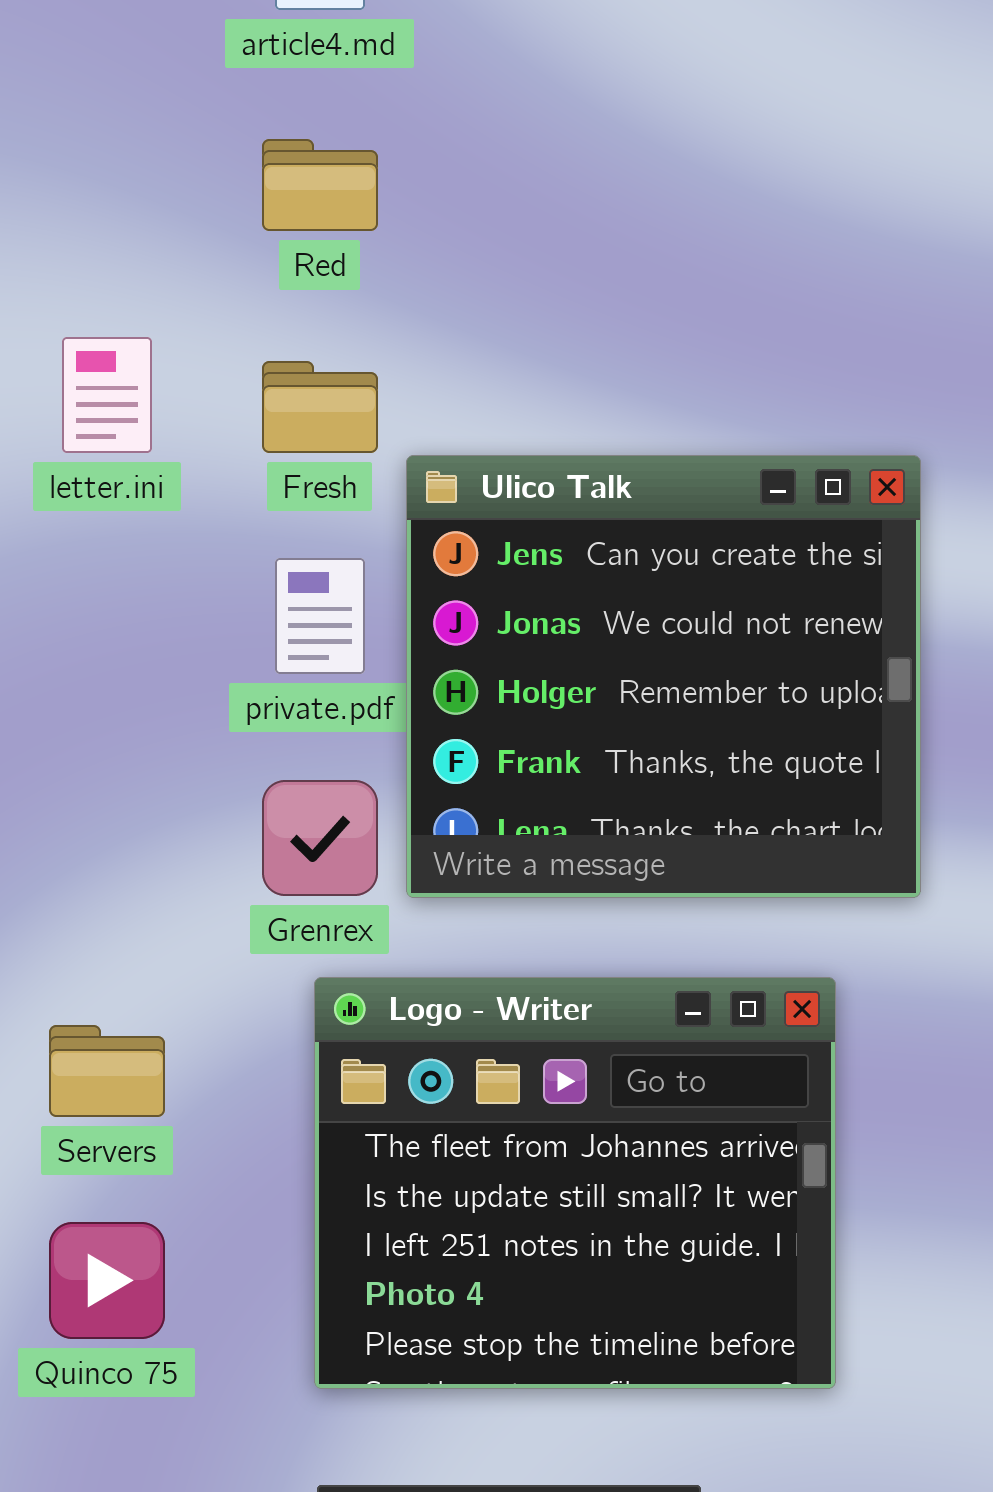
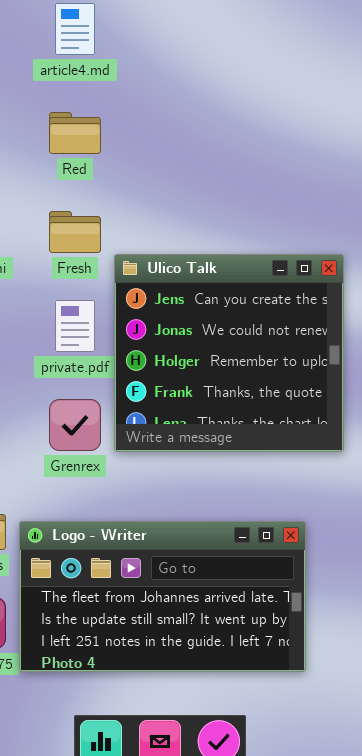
Logo - Writer: [314,977,836,1389] -> [19,521,306,672], resized

